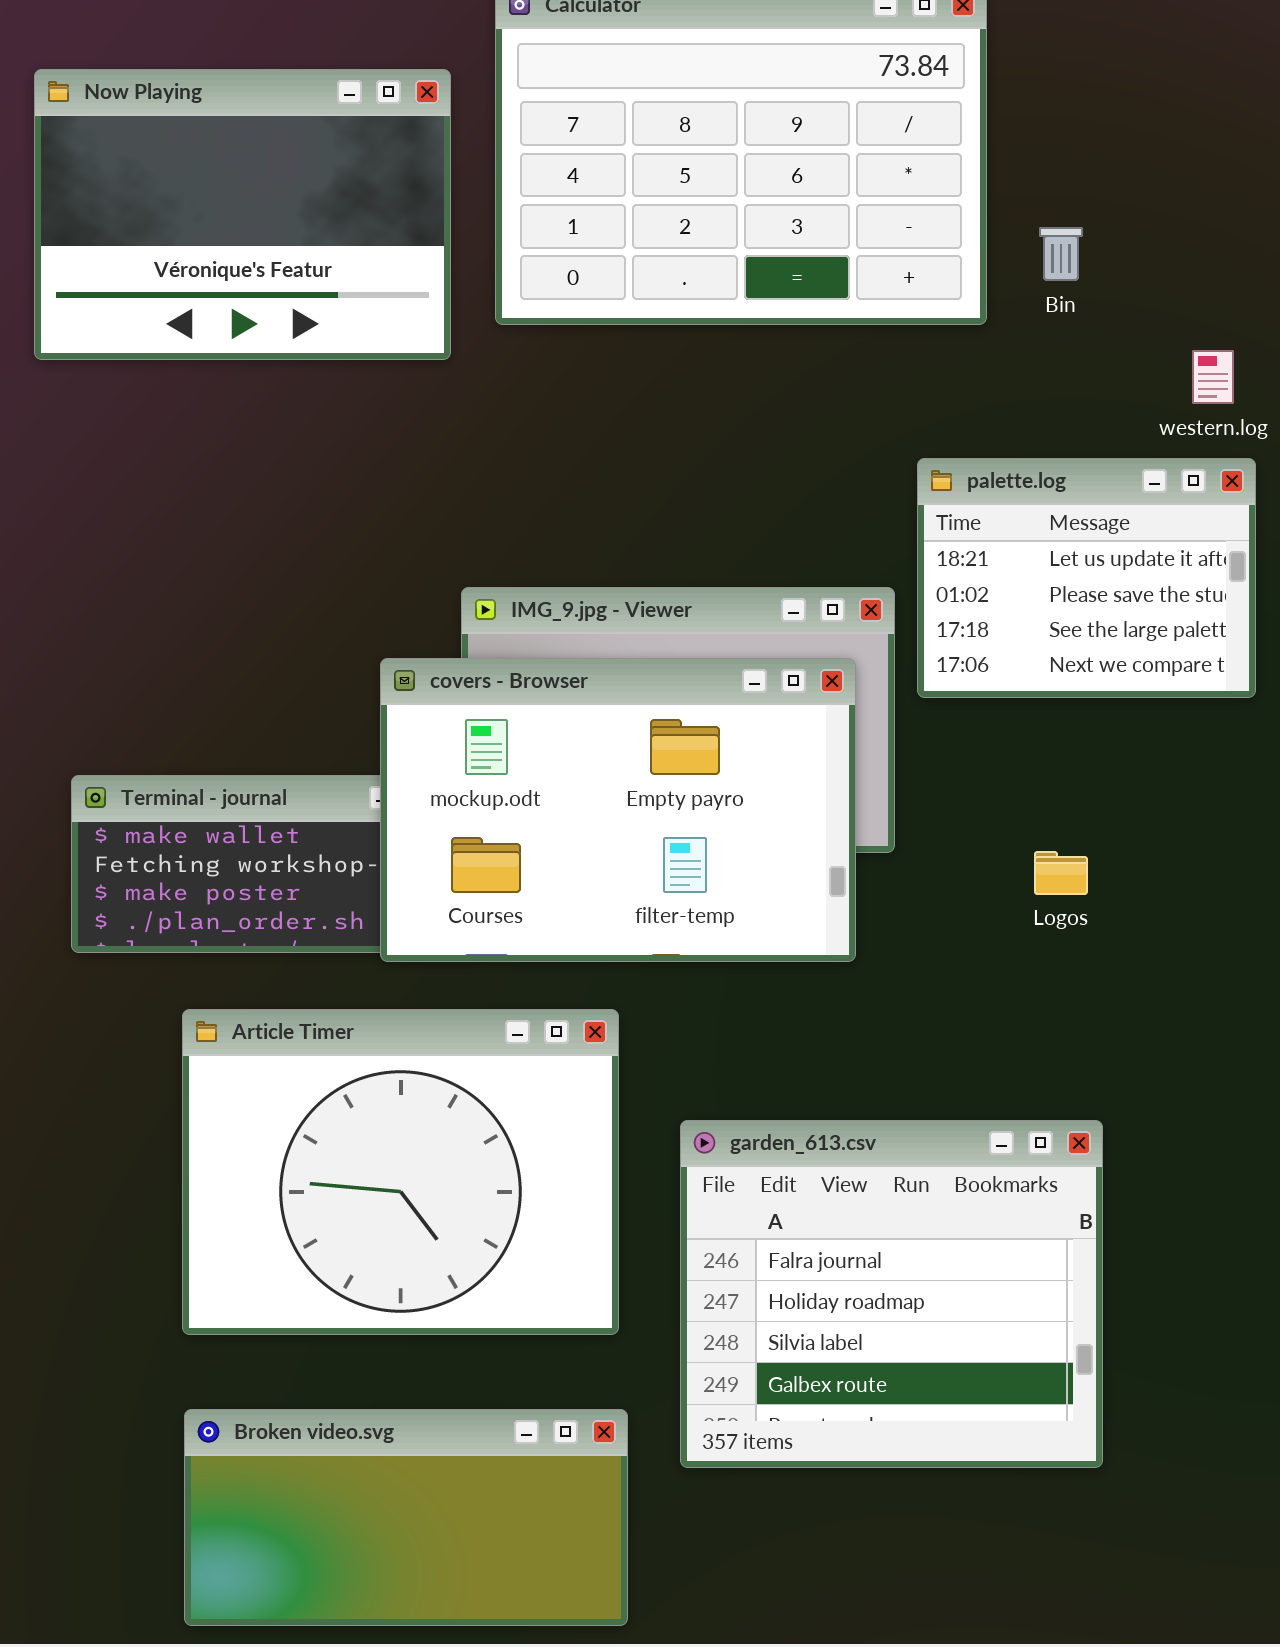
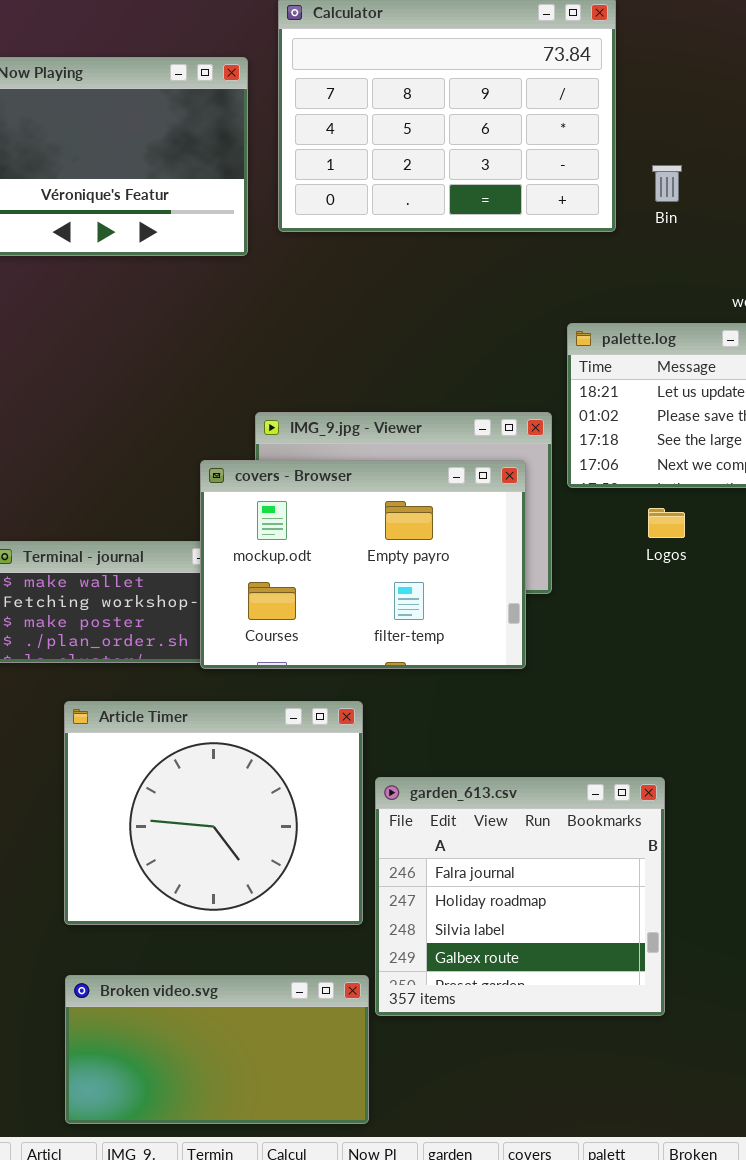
Logos: [1034,851,1088,895] -> [648,508,685,538], moved
garden_613.csv: [680,1120,1103,1468] -> [375,777,665,1016], moved

